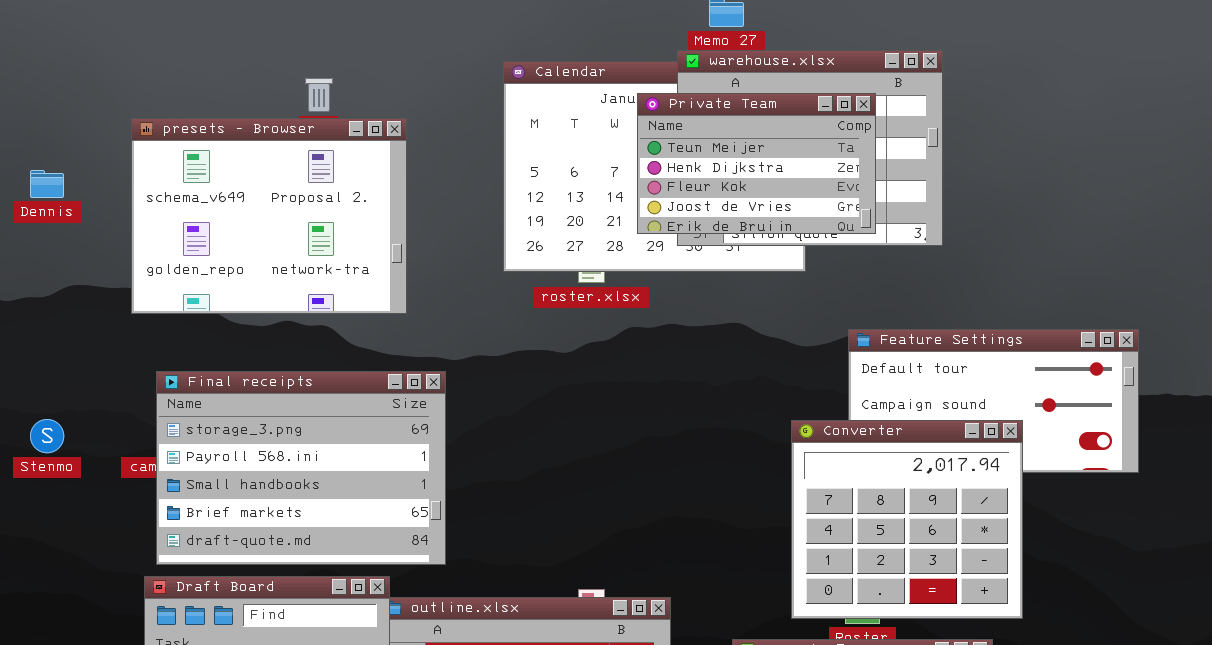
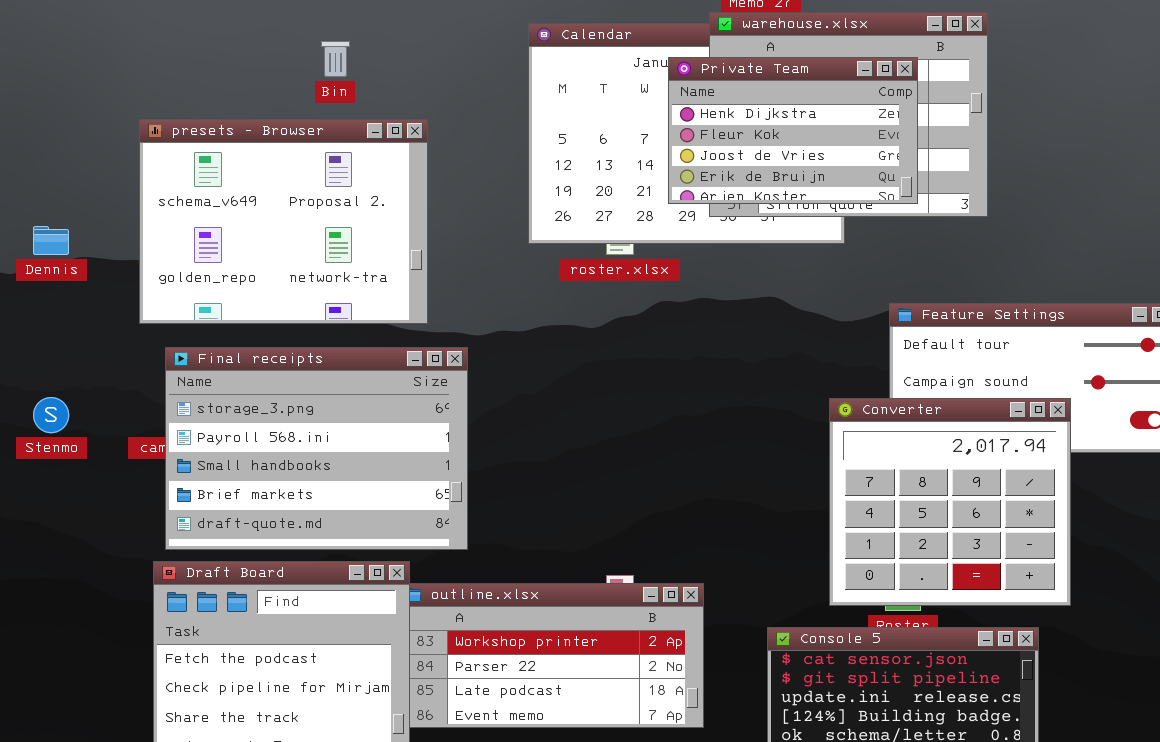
Private Team: [637,93,876,234] -> [668,57,918,204], scrolled down 1 row
presets - Browser: [131,118,407,314] -> [139,119,428,324], moved
Dennis: [30,170,64,198] -> [33,226,69,255], moved

